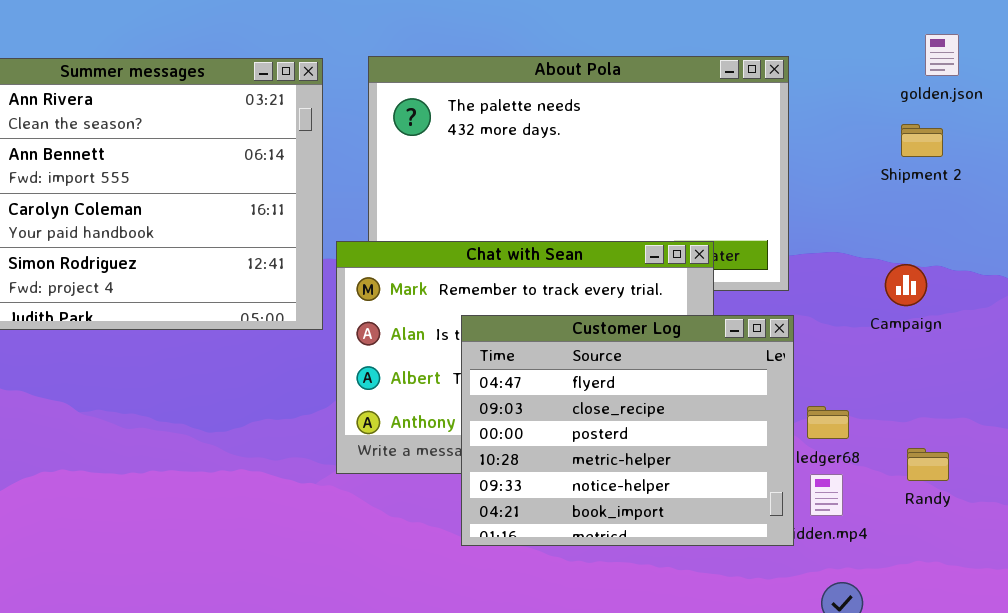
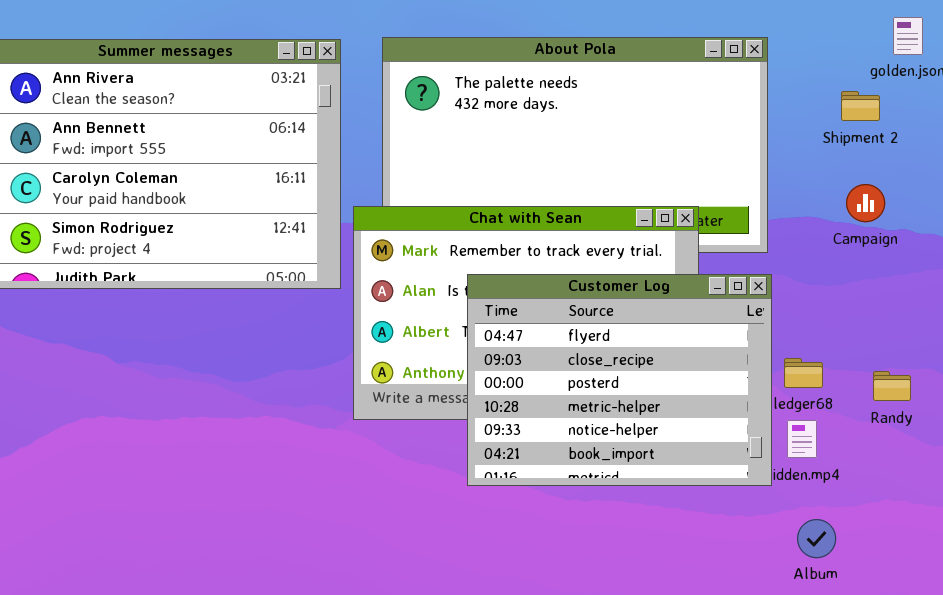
Shipment 2: [901,124,943,157] -> [841,91,880,121], moved
Campaign: [885,264,927,306] -> [846,184,885,222], moved
Randy: [907,448,949,481] -> [873,371,911,401], moved

